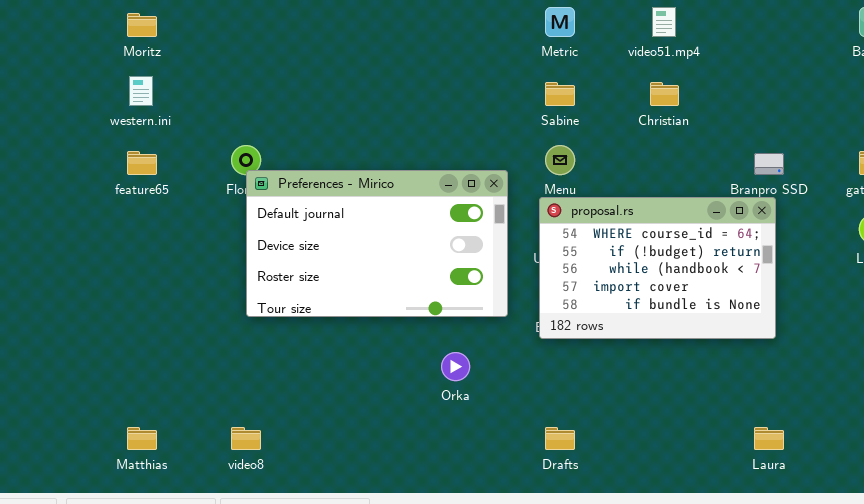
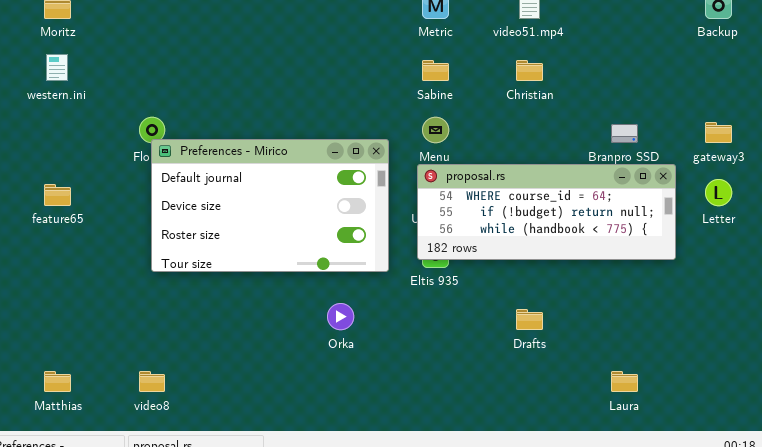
feature65: [127,151,157,175] -> [44,184,71,206], moved
proposal.rs: [539,197,776,339] -> [417,164,676,260], resized
Drafts: [545,427,575,450] -> [516,309,543,330], moved

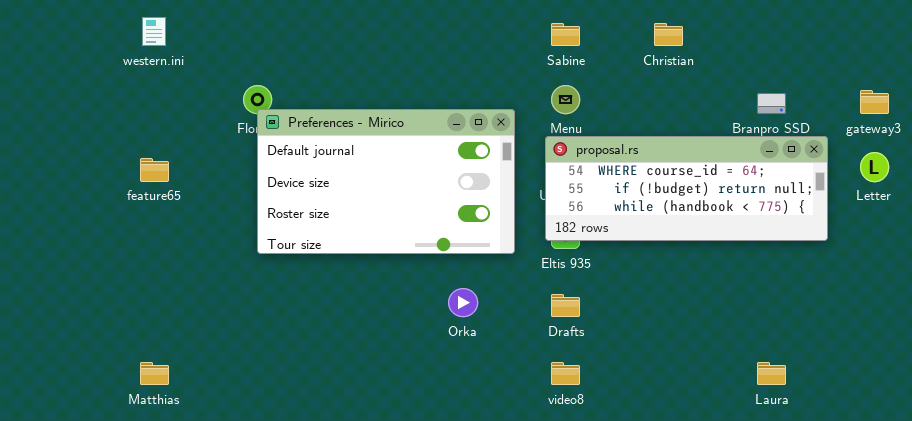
Drafts: [516,309,543,330] -> [551,294,580,317], moved
video8: [139,371,165,392] -> [551,362,580,385], moved

